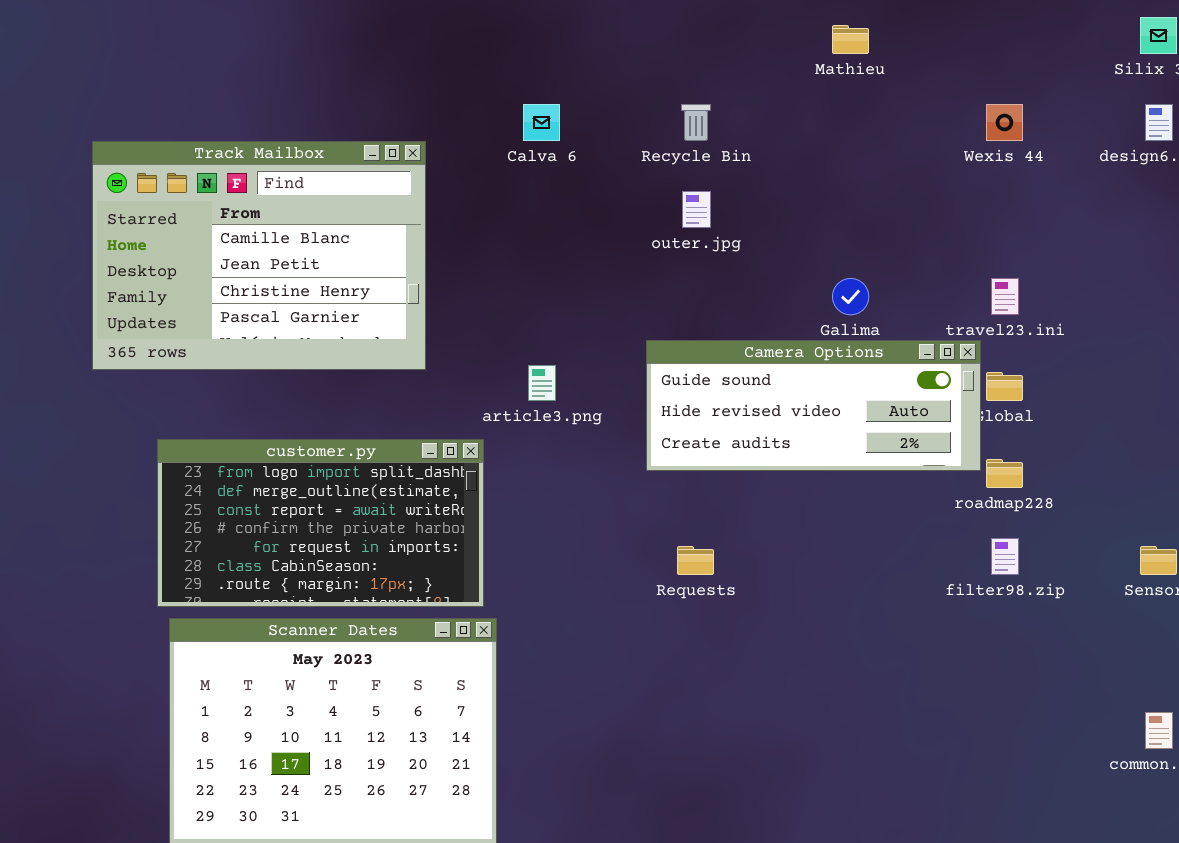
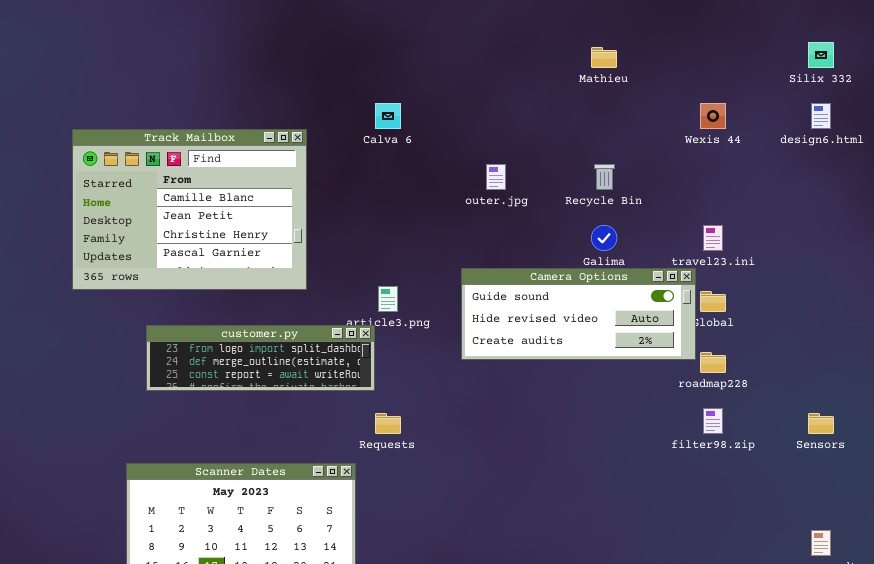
Recycle Bin: [681,104,711,141] -> [594,164,615,190], moved
customer.py: [157,439,484,607] -> [146,325,375,391], moved, resized
Requests: [677,546,714,575] -> [375,413,401,434], moved

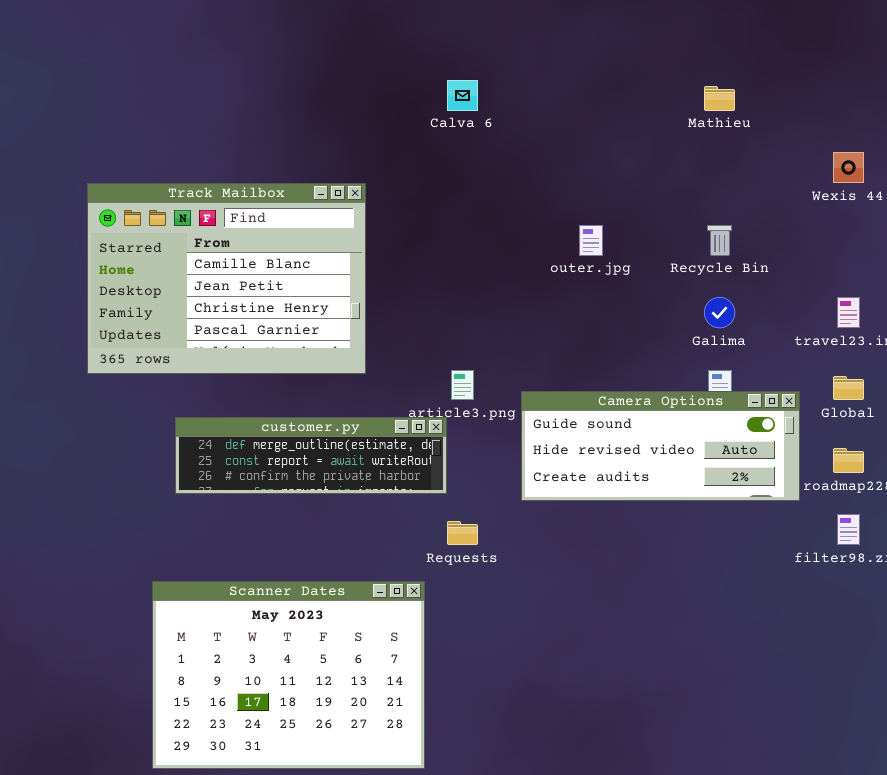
Calva 6: [375,103,401,129] -> [447,80,478,111], moved
Camera Options: [461,268,696,360] -> [521,391,800,501], moved
customer.py: [146,325,375,391] -> [175,417,447,494], scrolled down 1 row

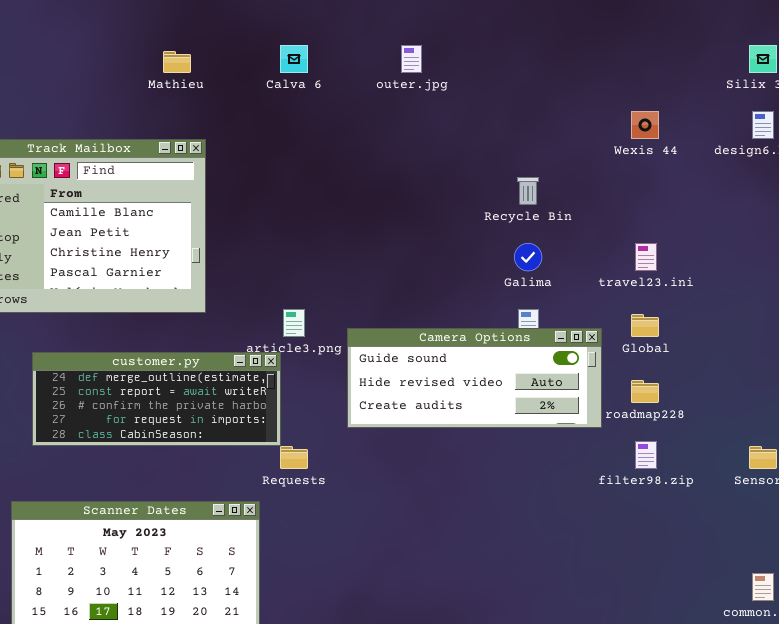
Mathieu: [704,86,735,111] -> [163,51,191,73], moved
outer.jpg: [579,225,603,256] -> [401,45,422,73], moved
customer.py: [175,417,447,494] -> [32,352,281,446], resized

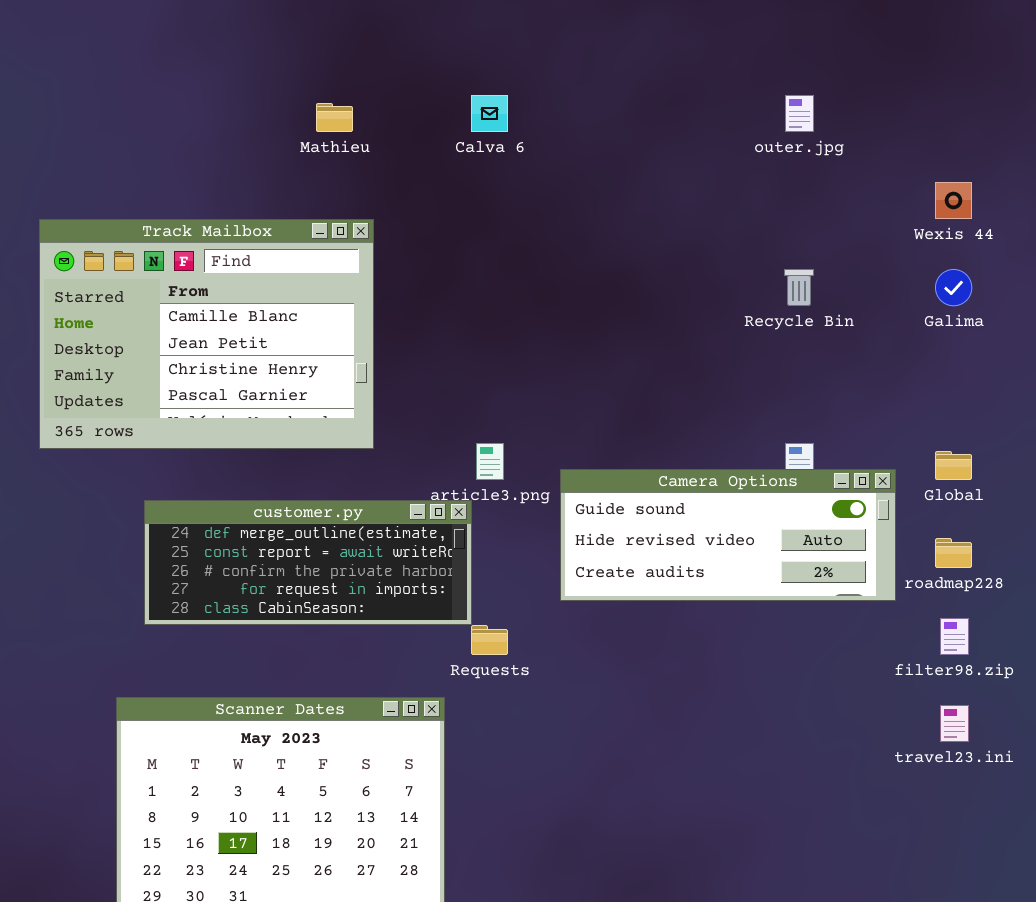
outer.jpg: [401,45,422,73] -> [785,95,814,132], moved
Galima: [514,243,542,271] -> [935,269,972,306], moved
travel23.ini: [635,243,657,271] -> [940,705,969,742], moved

